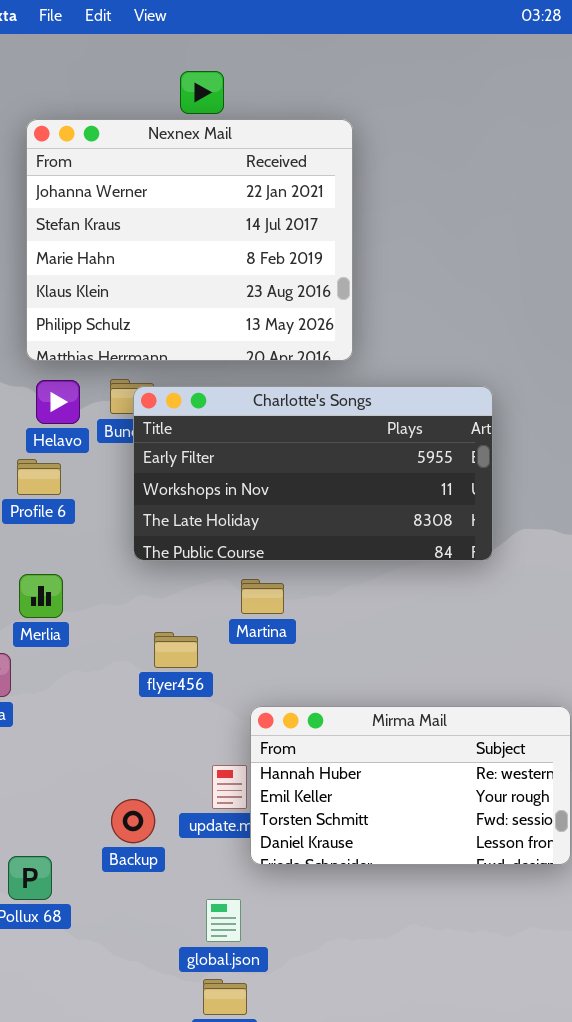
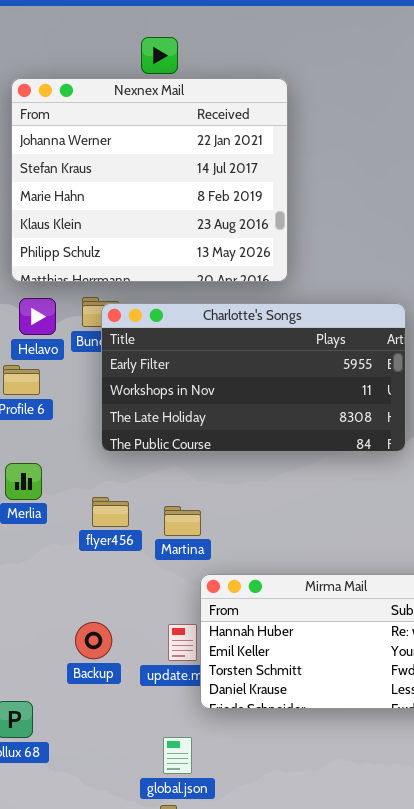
Martina: [241,579,284,614] -> [164,506,201,536], moved
flyer456: [154,632,198,668] -> [92,497,129,527], moved
Backup: [111,799,155,843] -> [75,622,112,659], moved

